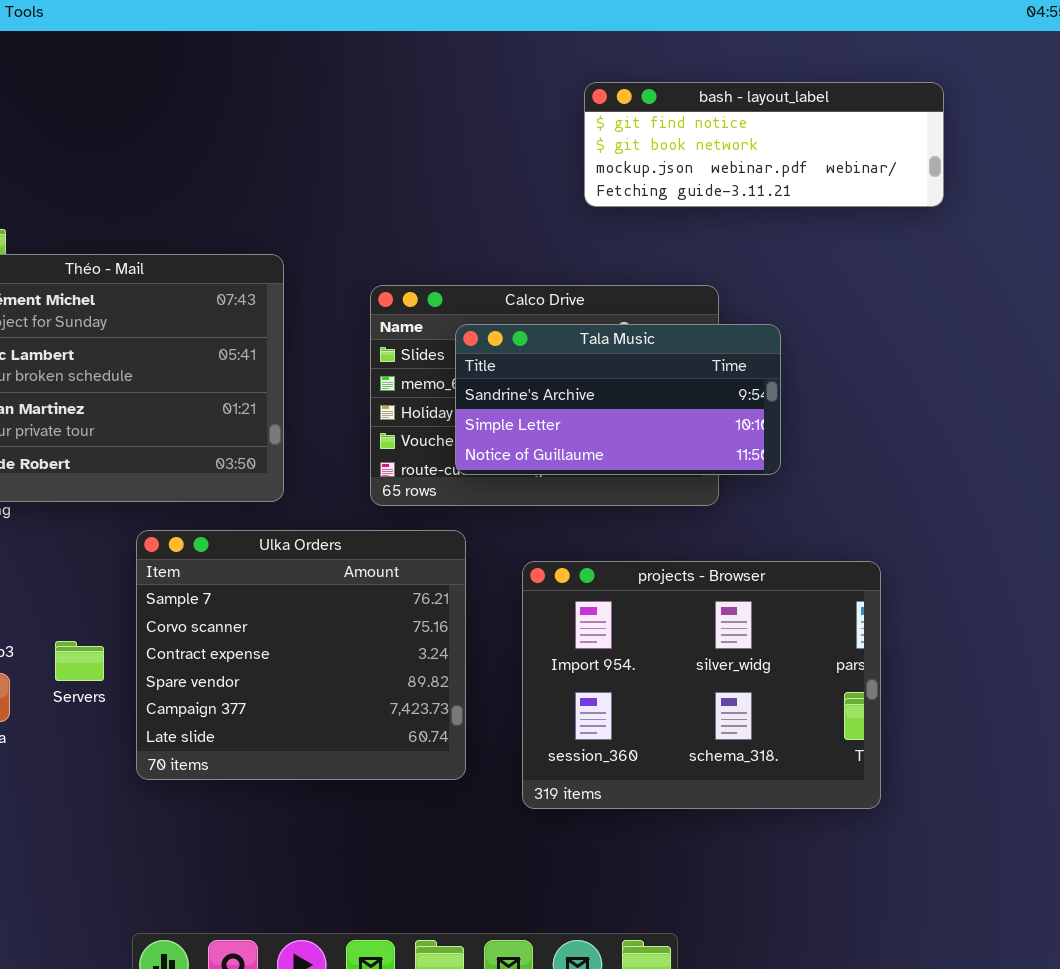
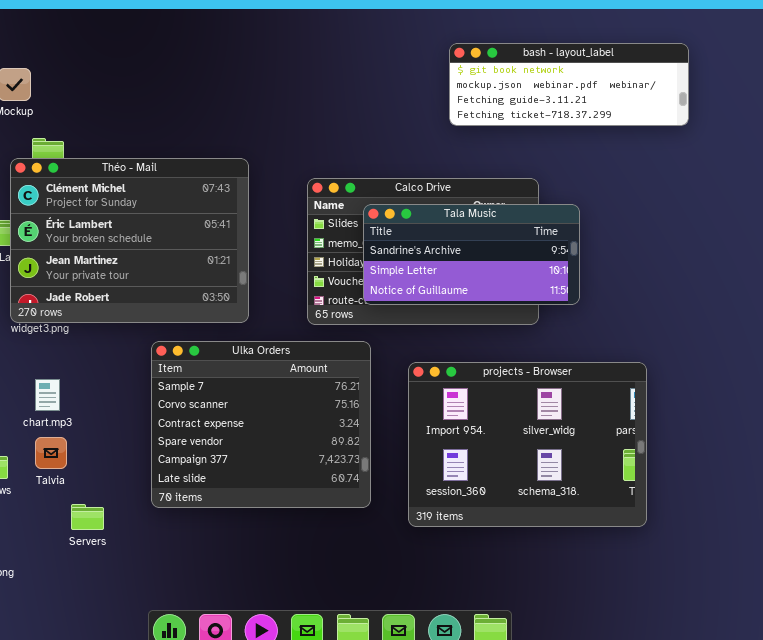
bash - layout_label: [584,82,944,207] -> [449,43,689,126], scrolled down 1 row
Servers: [55,641,104,681] -> [71,504,104,530], moved

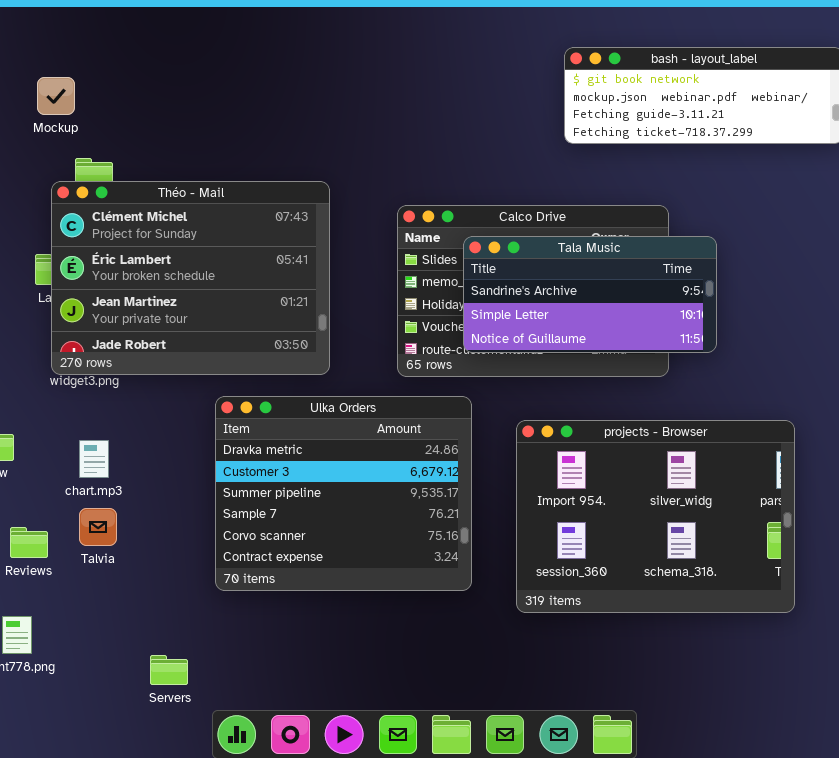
Ulka Orders: [151,341,371,508] -> [215,396,472,591], scrolled up 3 rows
Servers: [71,504,104,530] -> [150,655,188,685], moved

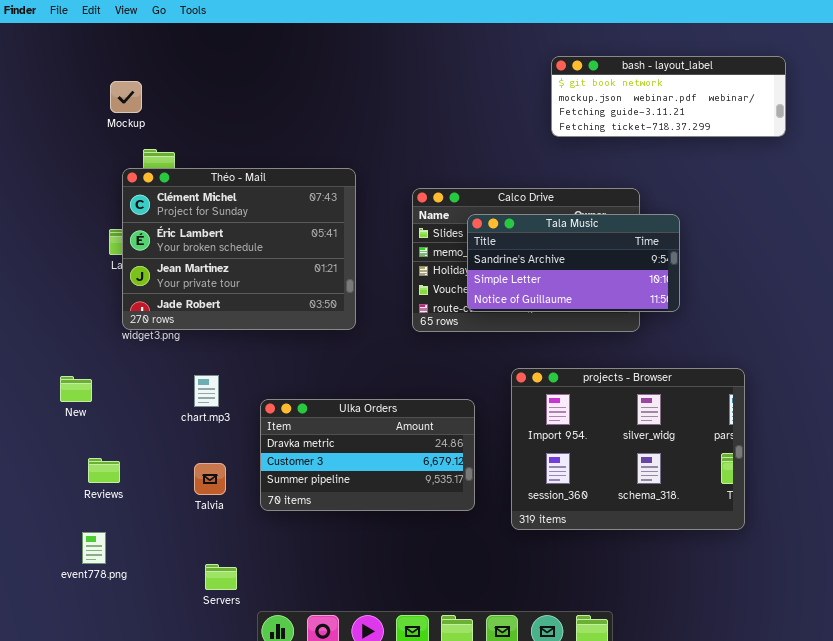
Ulka Orders: [215,396,472,591] -> [260,399,475,511], resized
chart.mp3: [79,440,109,478] -> [194,375,219,407], moved
Talvia: [79,508,117,546] -> [194,463,226,495], moved

